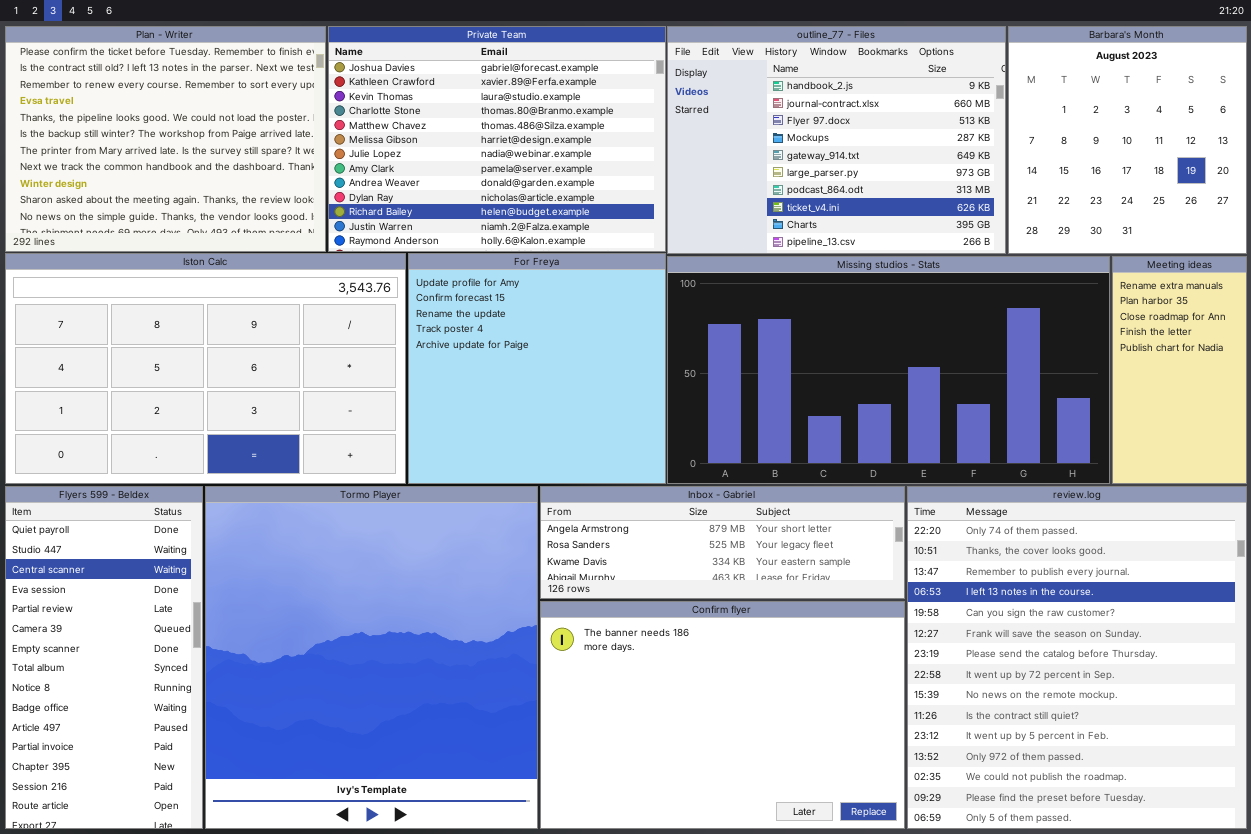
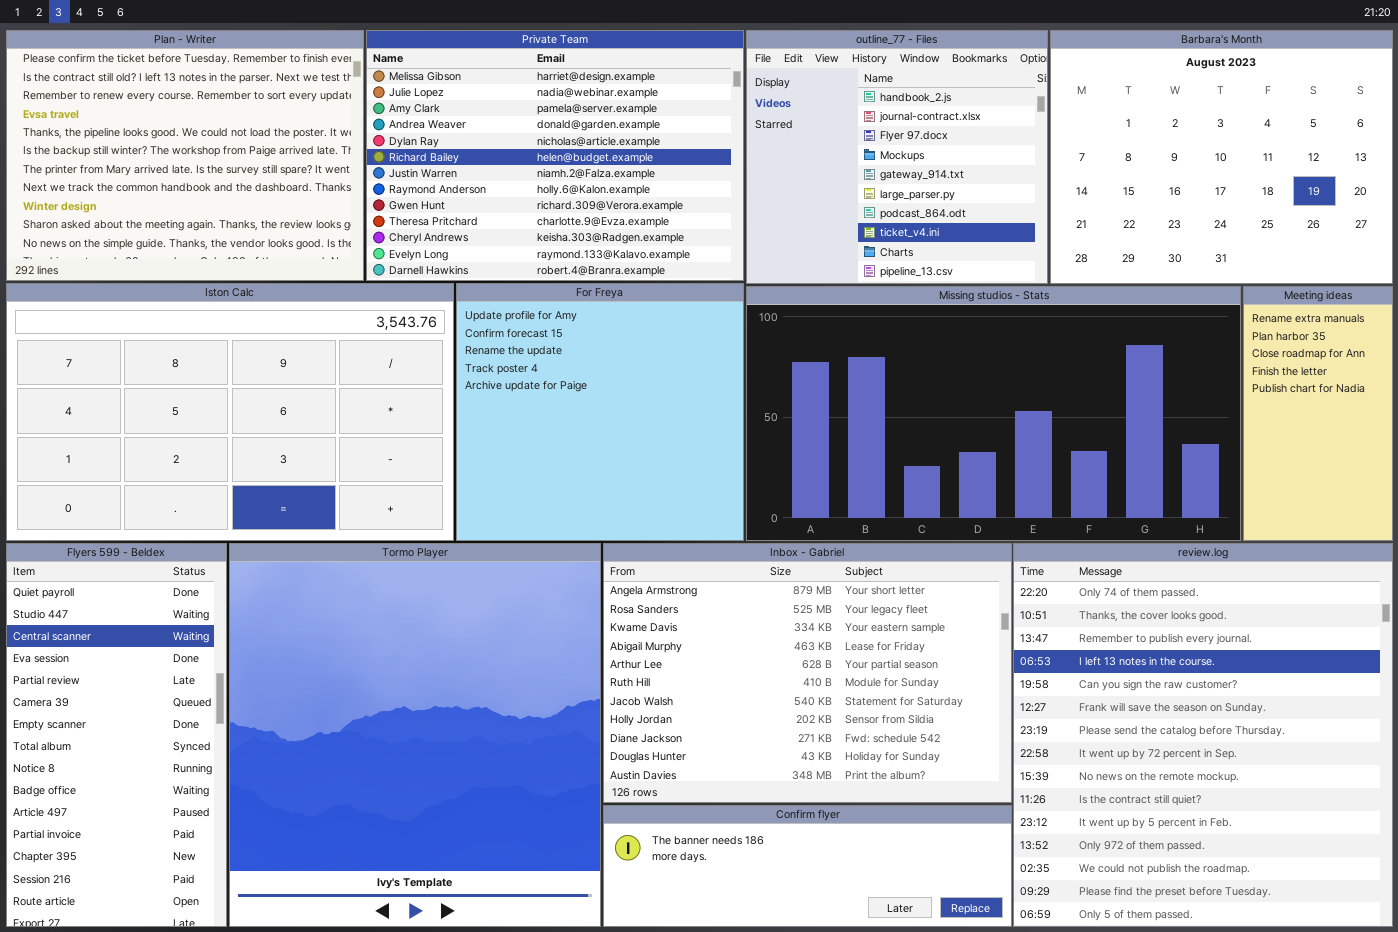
Private Team: [328,26,666,252] -> [366,30,744,281], scrolled down 5 rows
outline_77 - Files: [667,26,1006,254] -> [746,30,1048,284], resized
Barbara's Month: [1008,26,1247,254] -> [1050,30,1393,284], resized
Inbox - Gabriel: [540,486,905,599] -> [603,543,1012,803], resized
Confirm flyer: [540,601,905,829] -> [603,805,1012,927], resized

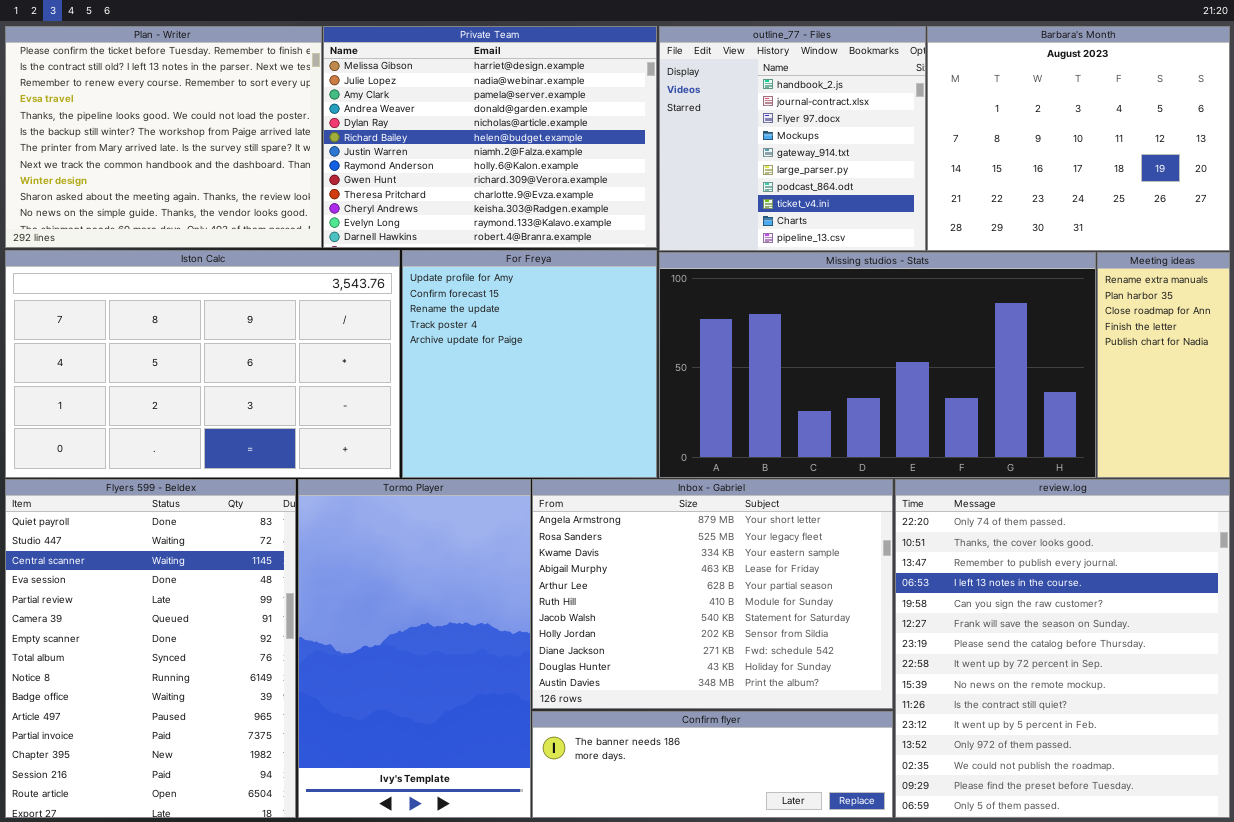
Flyers 599 - Beldex: [6,543,227,927] -> [5,479,296,818], resized
Tormo Player: [229,543,601,927] -> [298,479,531,818], resized

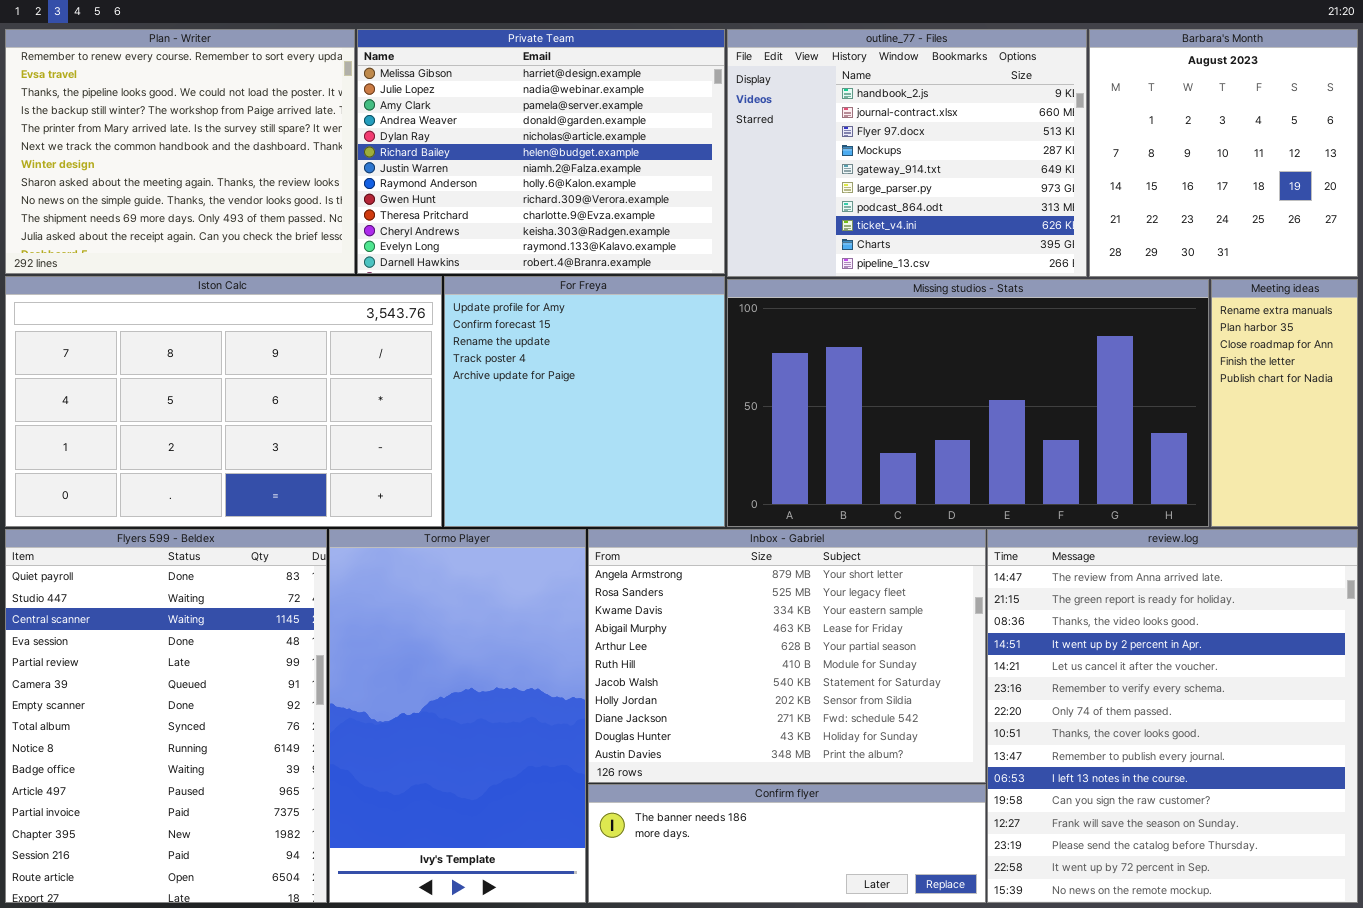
Plan - Writer: [5,26,322,248] -> [5,29,355,274], scrolled down 2 rows
outline_77 - Files: [659,26,926,251] -> [727,29,1087,277], resized
Barbara's Month: [927,26,1230,251] -> [1089,29,1358,277], resized
review.log: [895,479,1230,818] -> [987,529,1358,903], scrolled up 6 rows

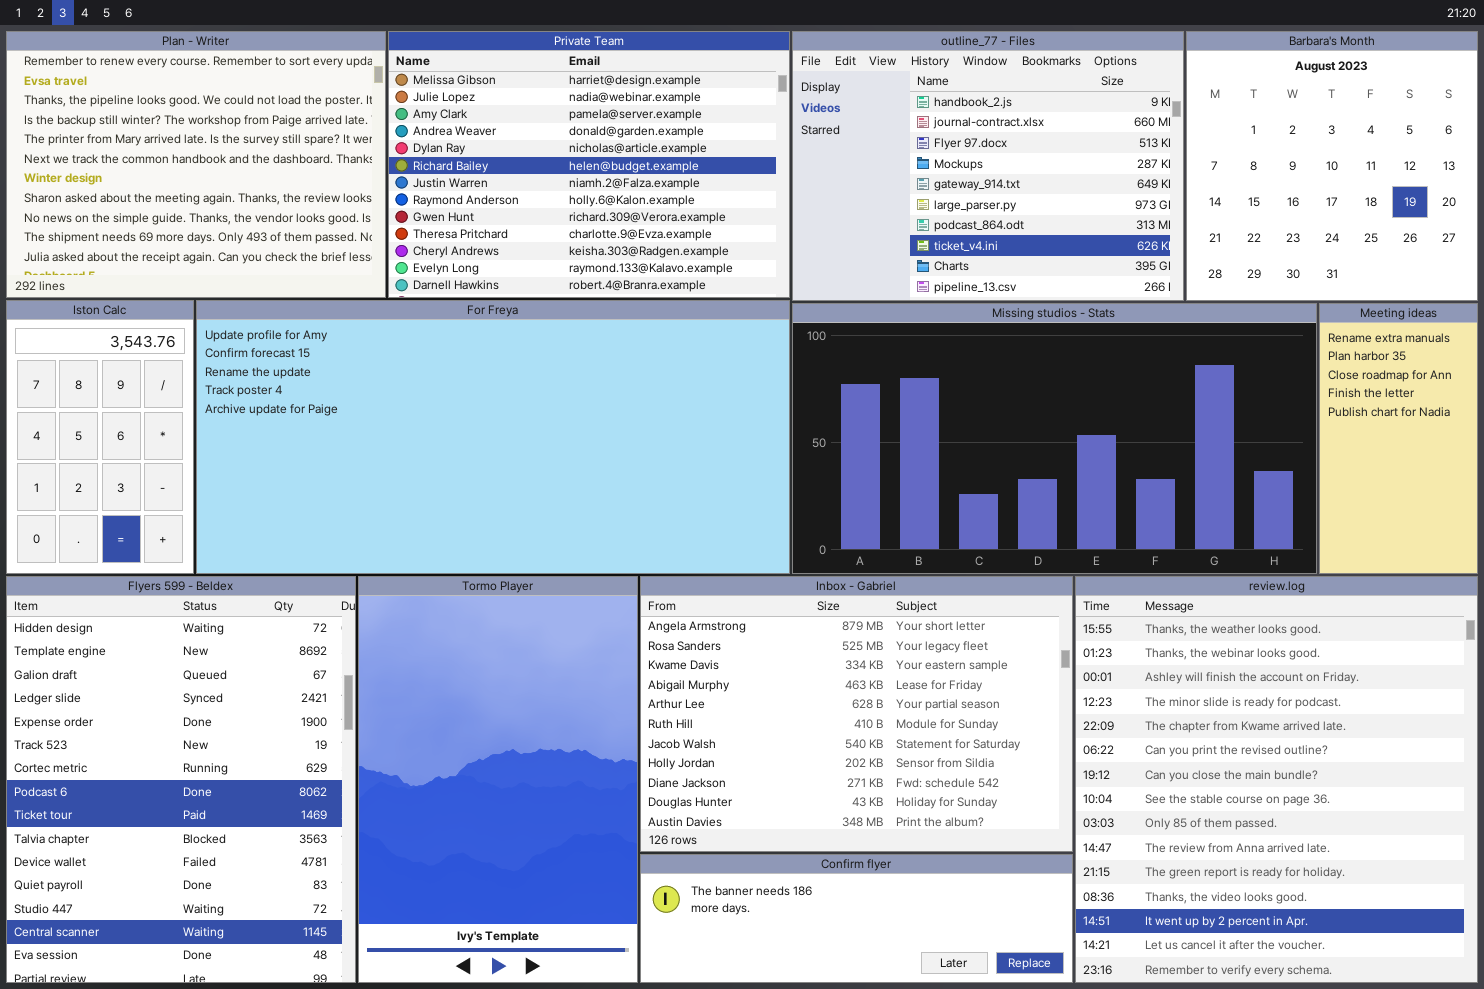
Iston Calc: [5,276,442,527] -> [6,300,194,574], resized
For Freya: [444,276,725,527] -> [196,300,790,574], resized
Flyers 599 - Beldex: [5,529,327,903] -> [6,576,356,983], scrolled up 11 rows
review.log: [987,529,1358,903] -> [1075,576,1478,983], scrolled up 9 rows

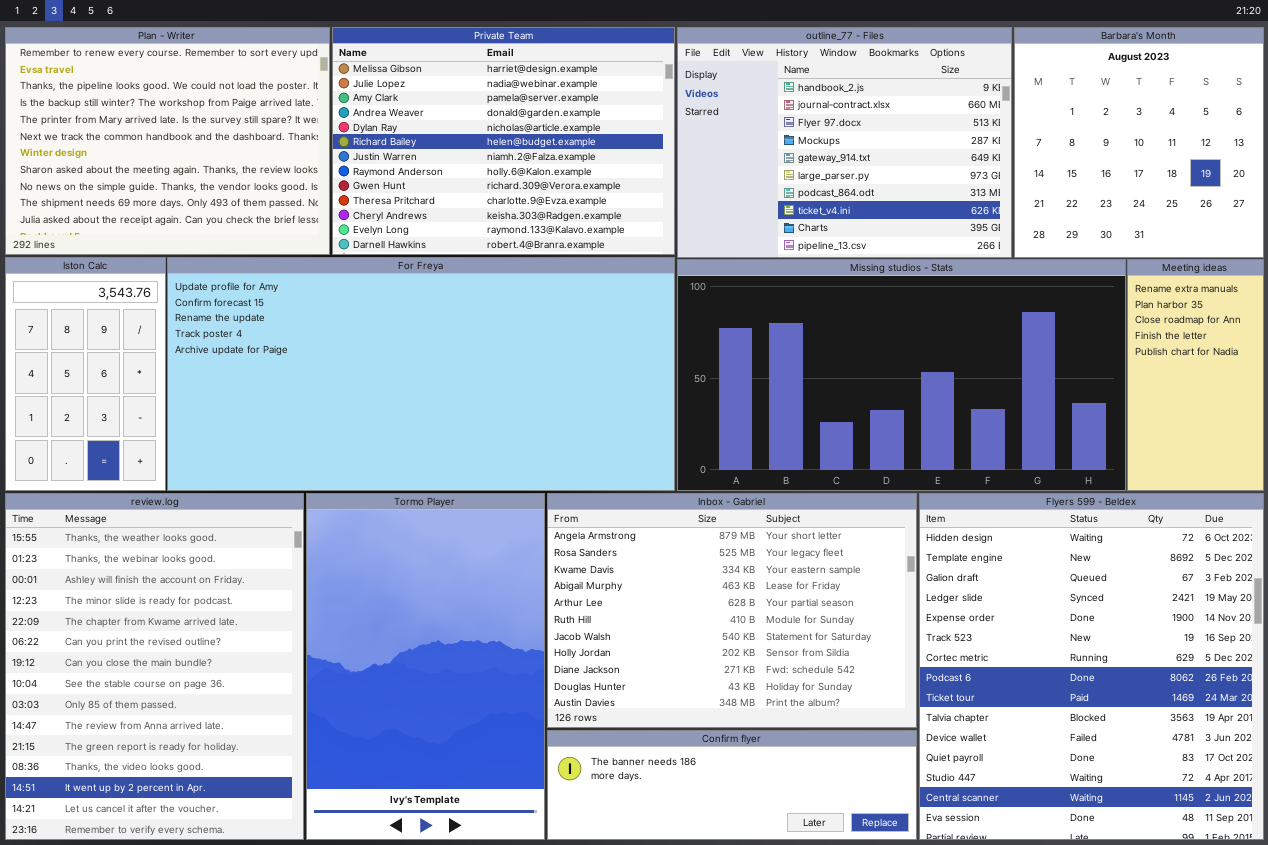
Flyers 599 - Beldex: [6,576,356,983] -> [919,493,1264,840], moved, resized
review.log: [1075,576,1478,983] -> [5,493,304,840], moved, resized

